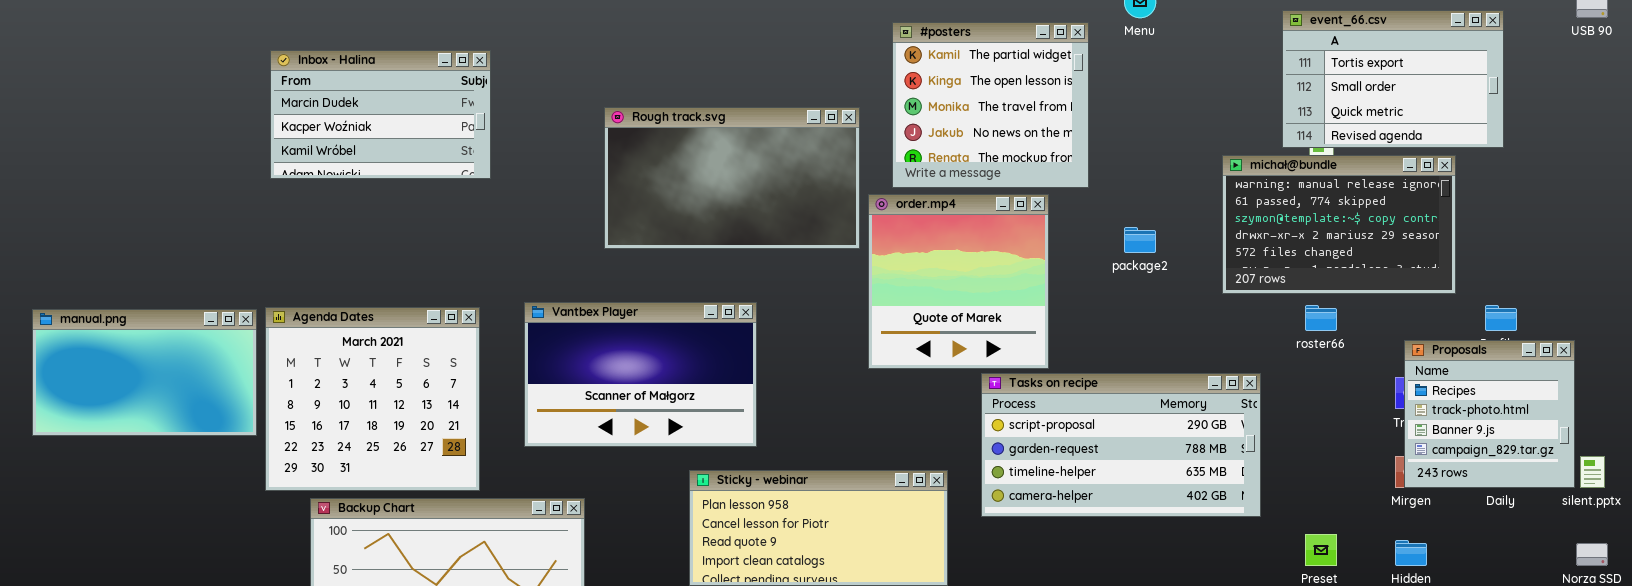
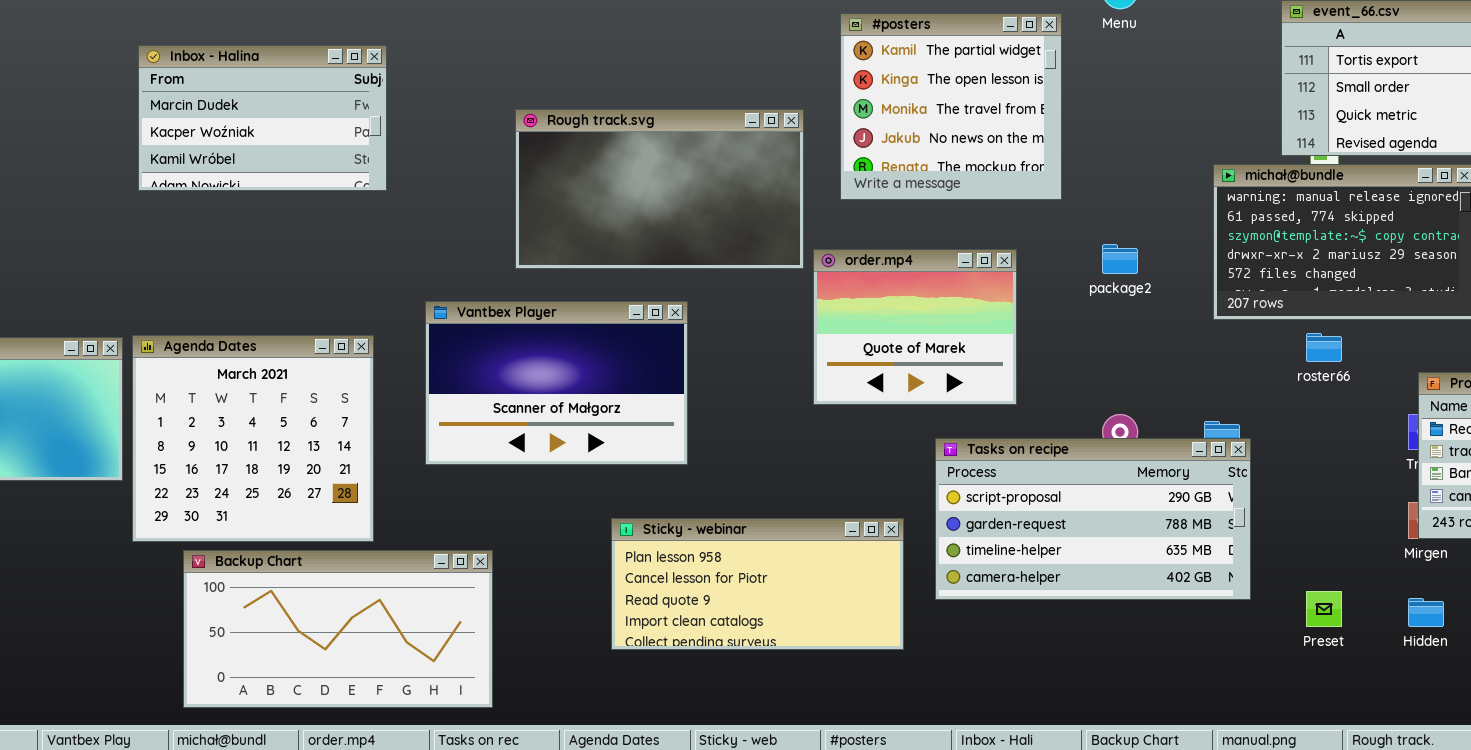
order.mp4: [868,194,1049,369] -> [813,249,1017,405], resized
Vantbex Player: [524,302,757,447] -> [425,301,688,465], moved
Tasks on recipe: [981,373,1261,517] -> [935,438,1251,600], moved

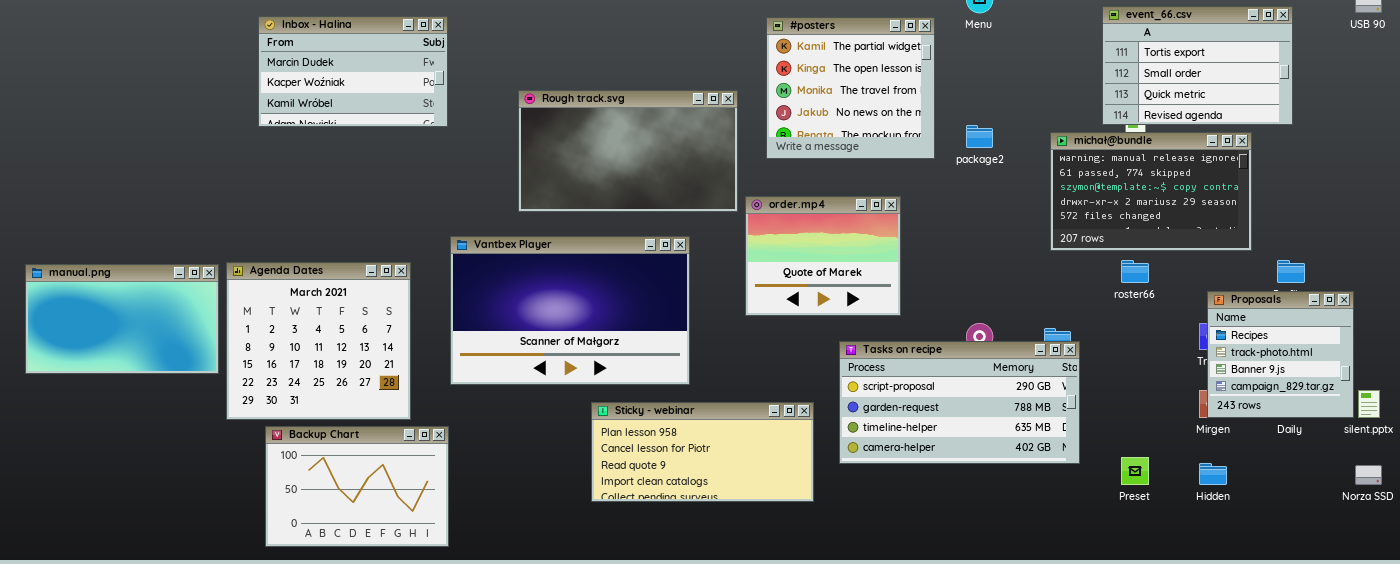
Inbox - Halina: [138,45,387,191] -> [258,16,448,127], moved
package2: [1102,244,1138,274] -> [966,125,993,148], moved
Vantbex Player: [425,301,688,465] -> [450,236,690,385], resized
Backup Chart: [183,550,493,708] -> [265,426,449,547], resized

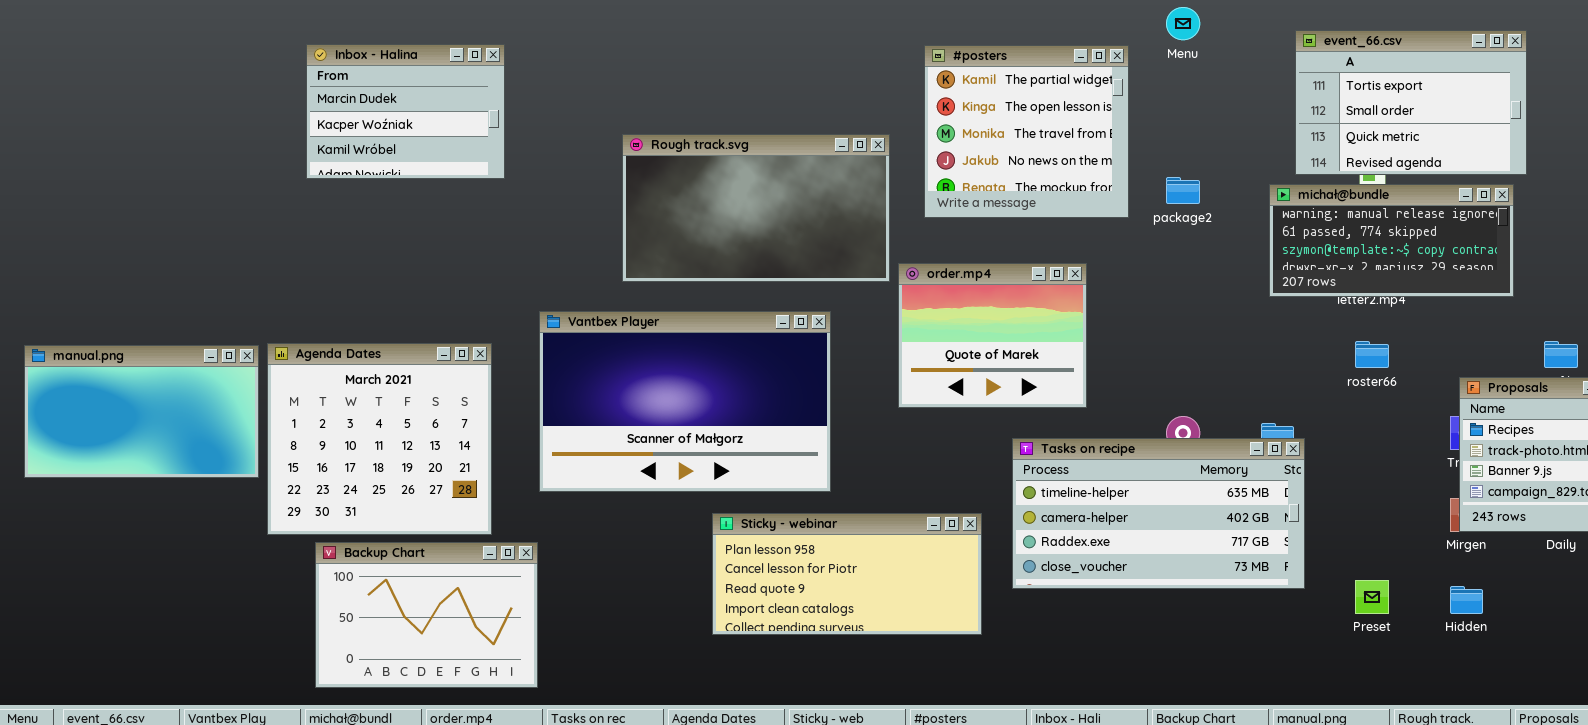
event_66.csv: [1102,6,1293,125] -> [1295,30,1527,175], moved
Inbox - Halina: [258,16,448,127] -> [306,44,505,179], resized
michał@bundle: [1050,132,1252,251] -> [1269,184,1514,297], resized
Tasks on recipe: [839,341,1080,464] -> [1012,438,1305,589], scrolled down 2 rows

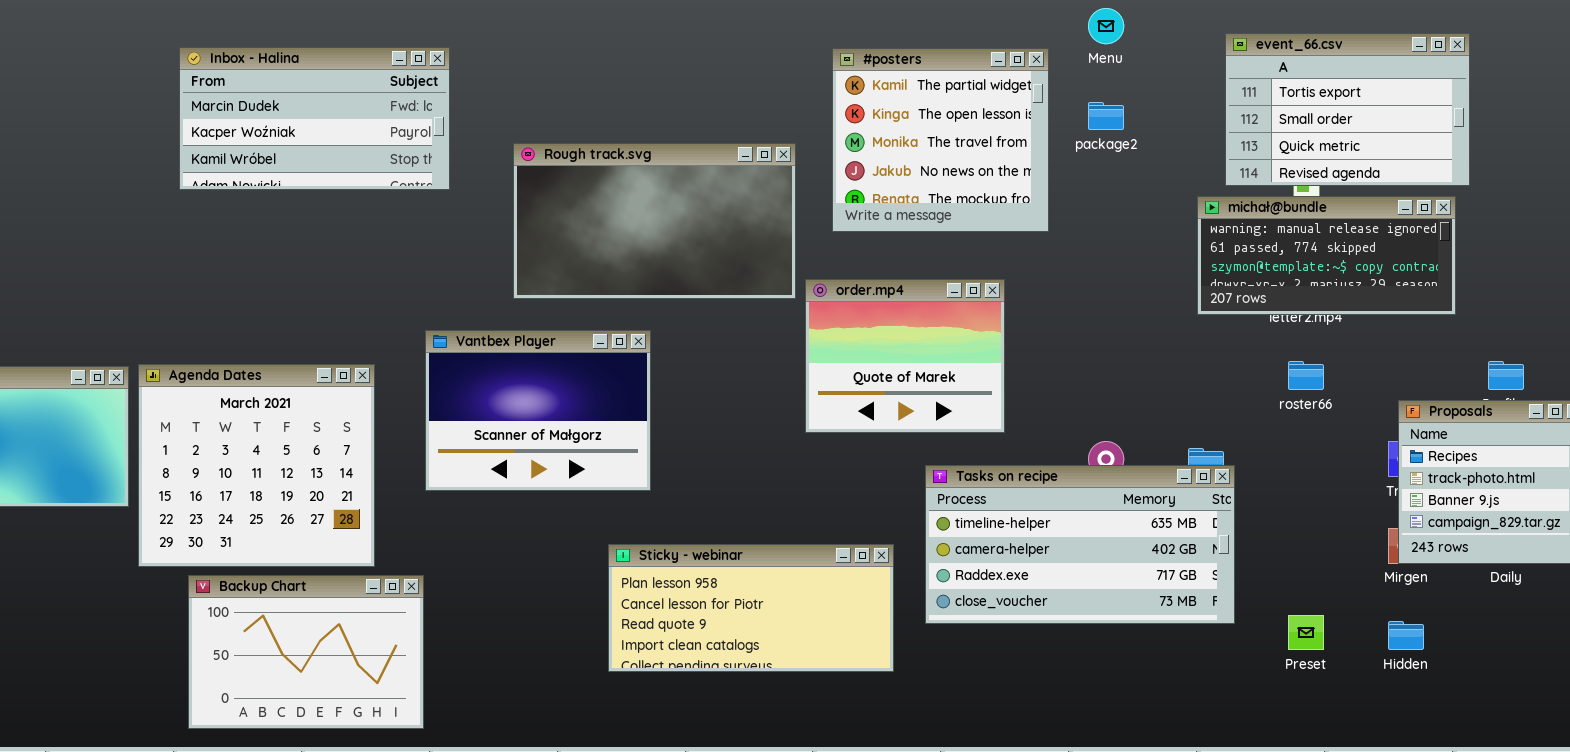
Inbox - Halina: [306,44,505,179] -> [179,47,450,190], resized
package2: [1166,177,1200,204] -> [1088,102,1124,130], moved
Vantbex Player: [539,311,831,492] -> [425,330,651,491], resized

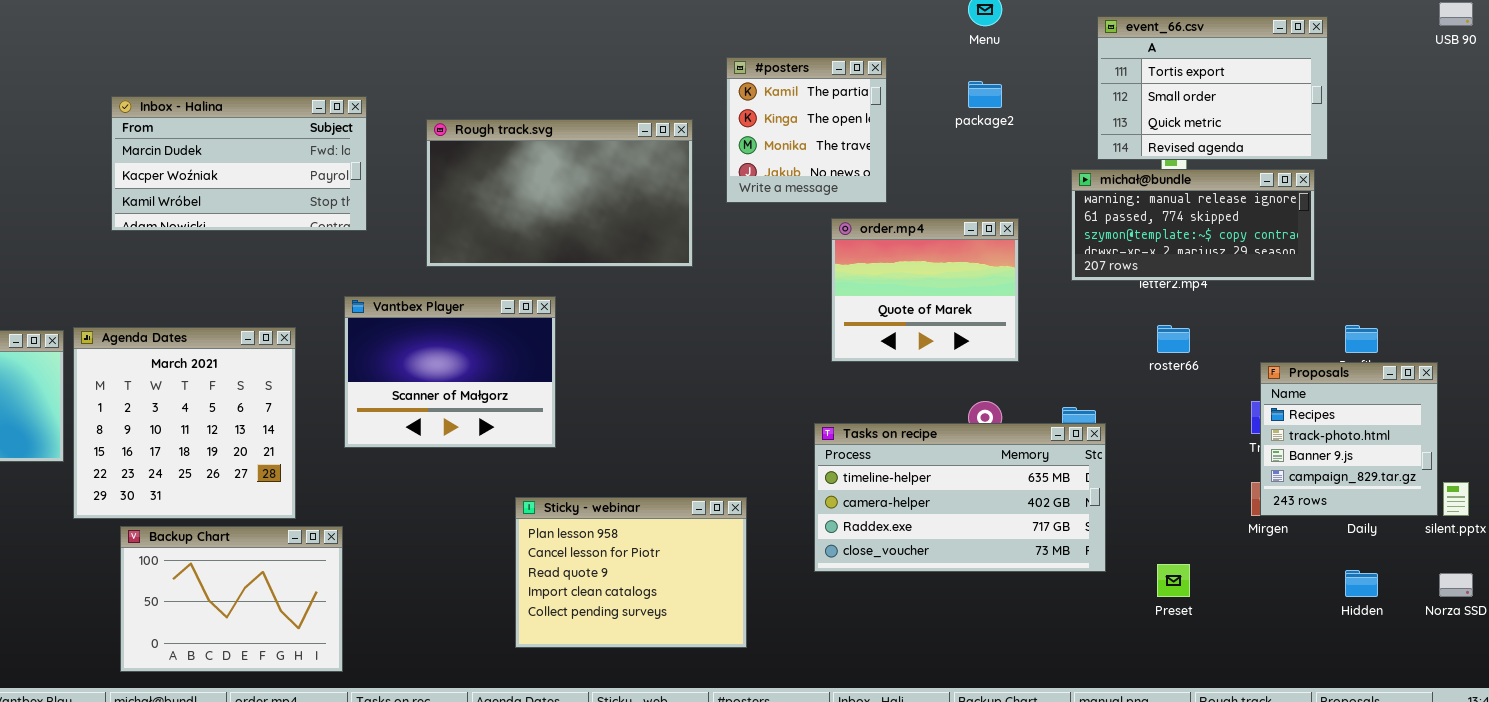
Inbox - Halina: [179,47,450,190] -> [111,96,367,231], moved
#posters: [832,48,1049,232] -> [726,57,887,203], resized
order.mp4: [805,279,1005,433] -> [831,218,1019,362], moved
Sticky - webinar: [608,544,894,672] -> [515,497,747,648], resized
Hidden: [1388,621,1424,650] -> [1345,570,1378,597], moved

